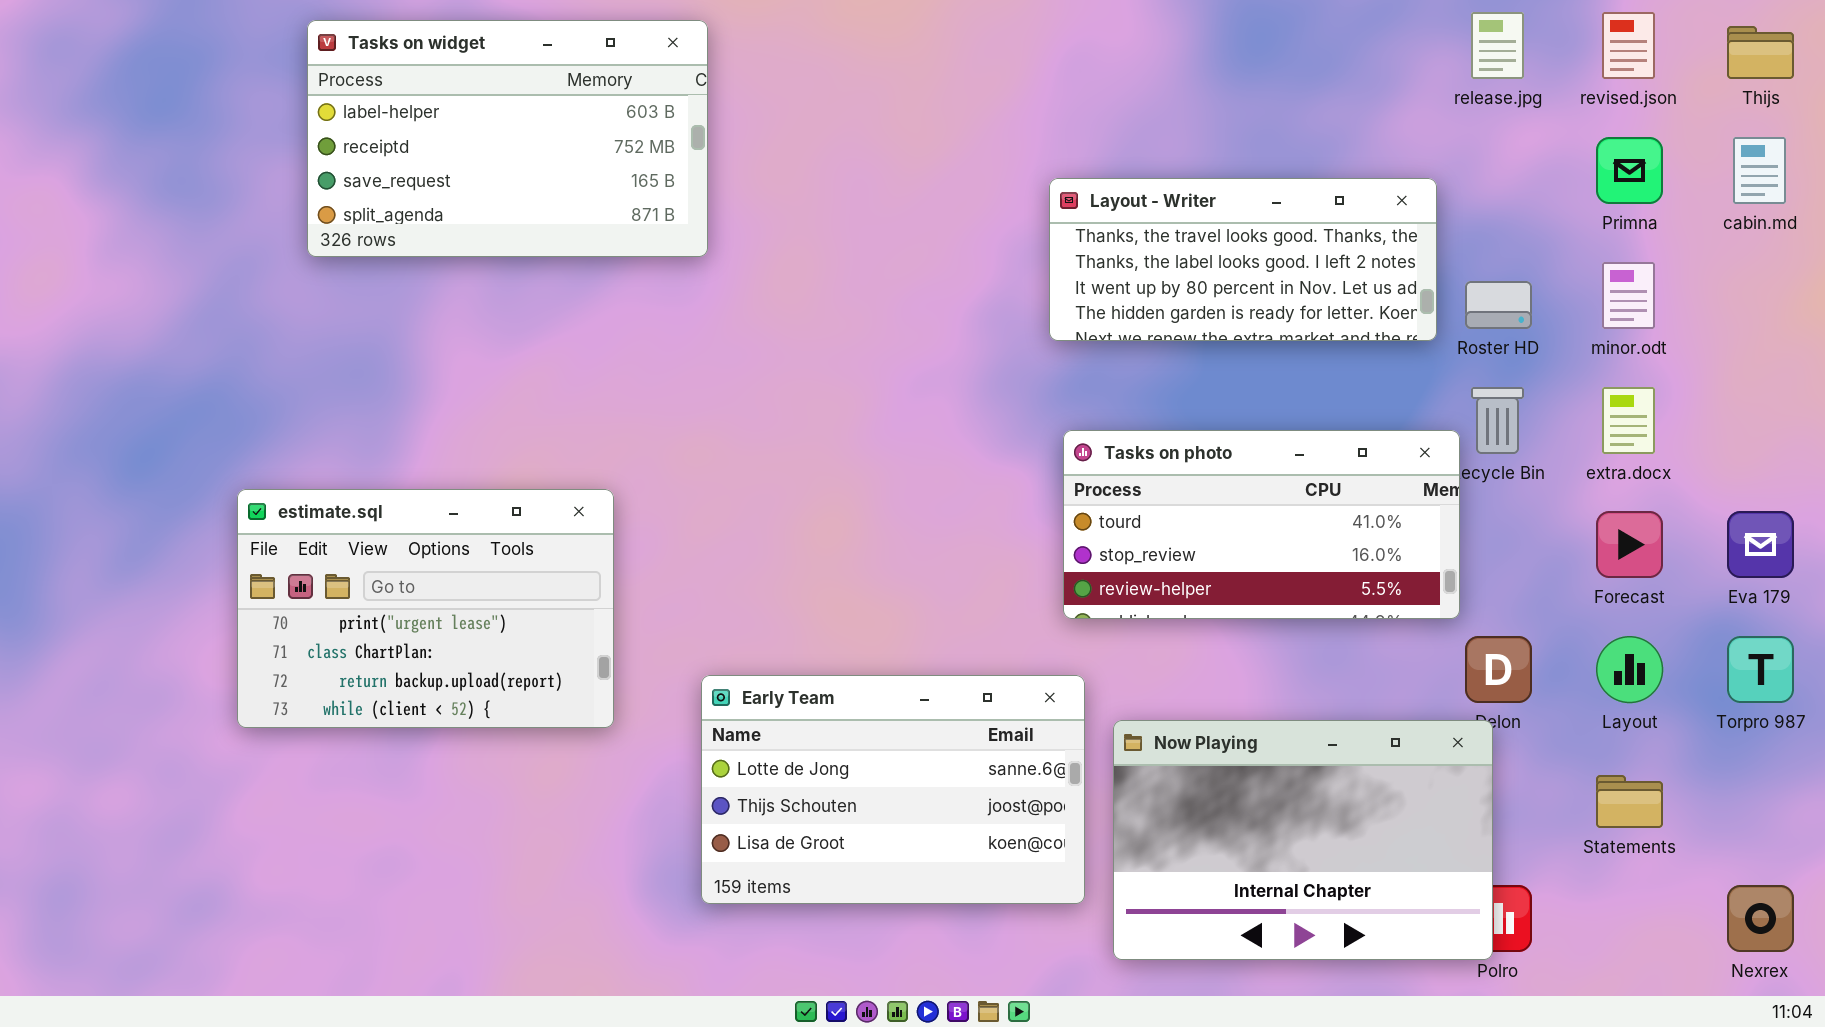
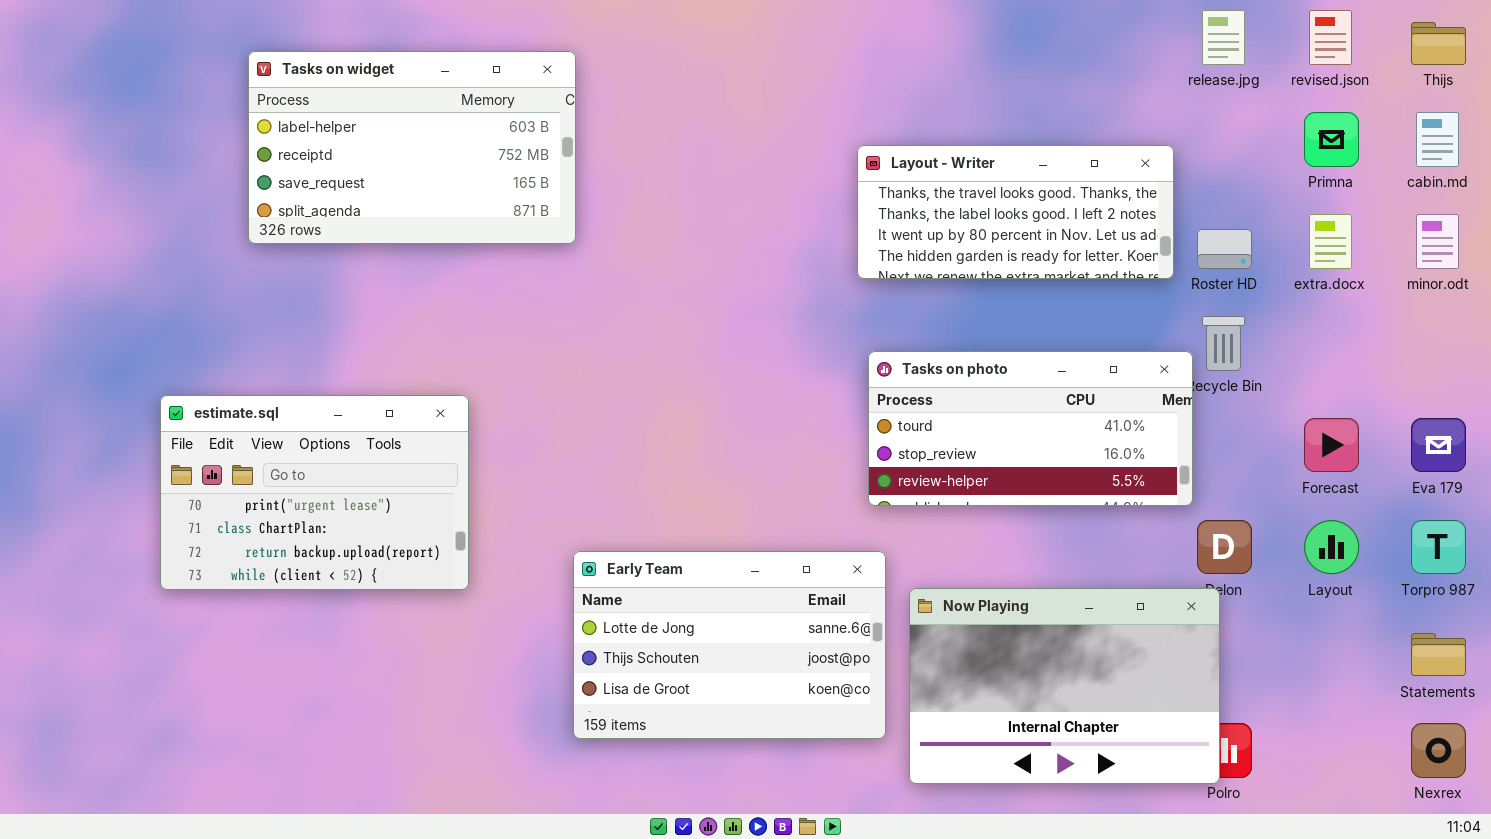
Tasks on widget: [307,20,708,257] -> [248,51,576,244], moved
minor.odt: [1602,262,1655,329] -> [1416,214,1459,269], moved
extra.docx: [1602,387,1655,454] -> [1309,214,1352,269], moved
estimate.sql: [237,489,614,728] -> [160,395,469,590], moved
Statements: [1596,775,1663,828] -> [1411,633,1466,676], moved

